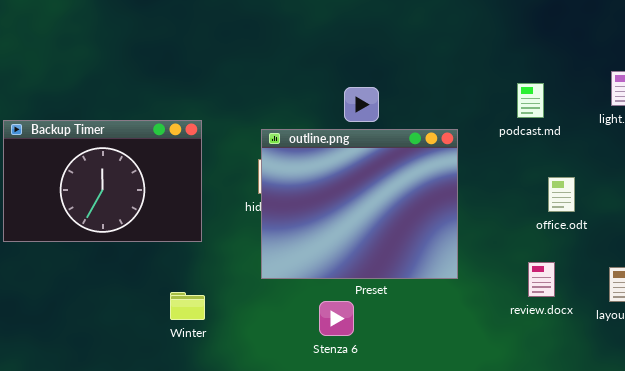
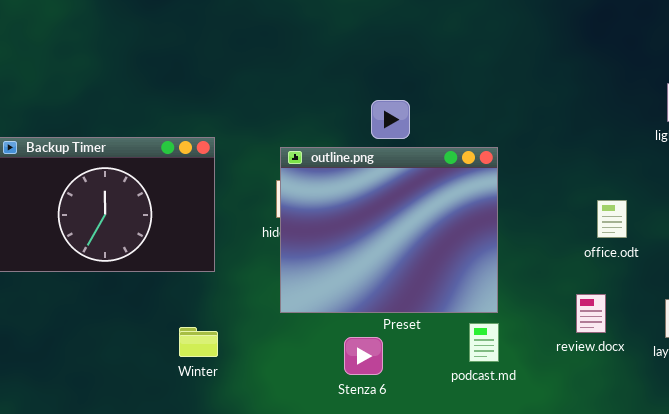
podcast.md: [517,83,544,118] -> [469,323,499,362], moved

